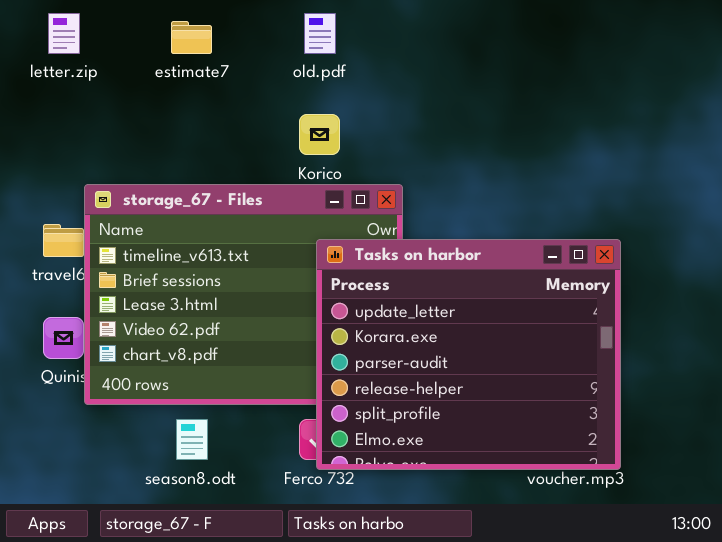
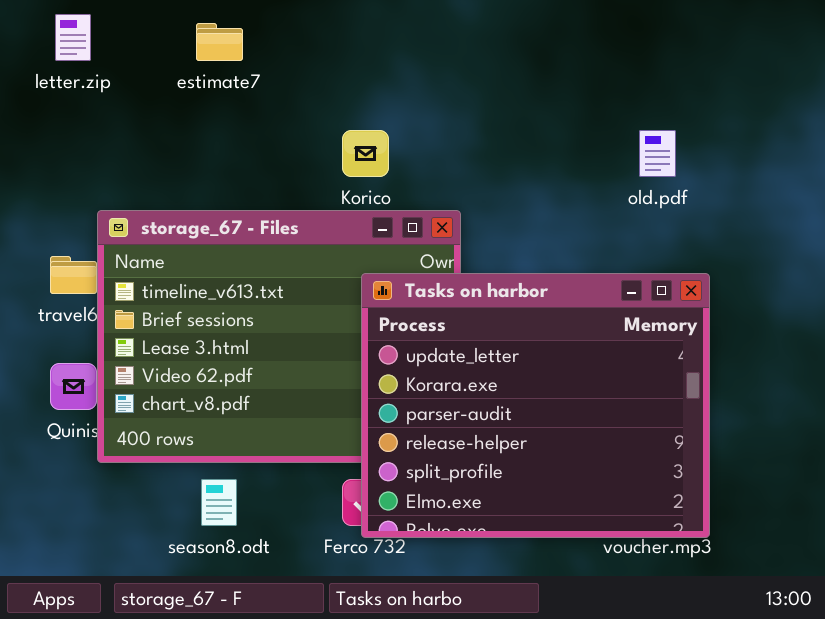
old.pdf: [304,13,336,54] -> [639,130,676,177], moved

